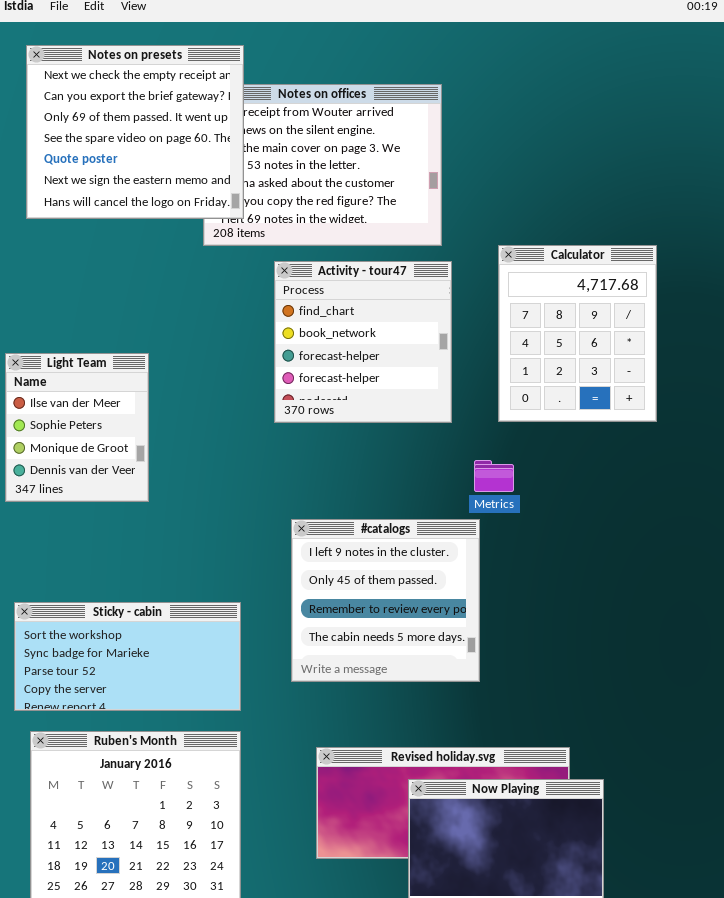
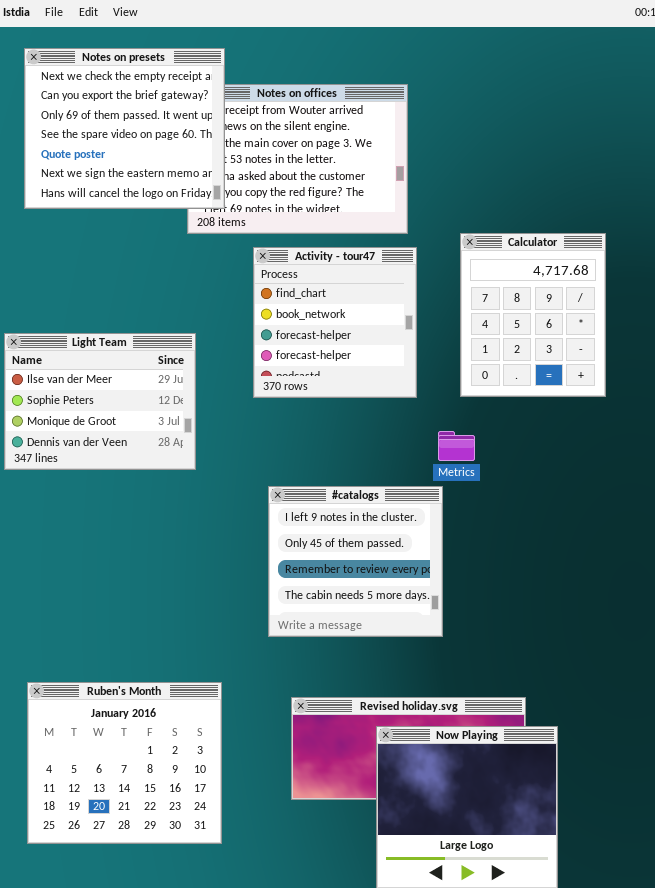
Light Team: [5,353,149,502] -> [4,333,196,470], resized
Sticky - cabin: [14,602,241,711] -> none, closed

